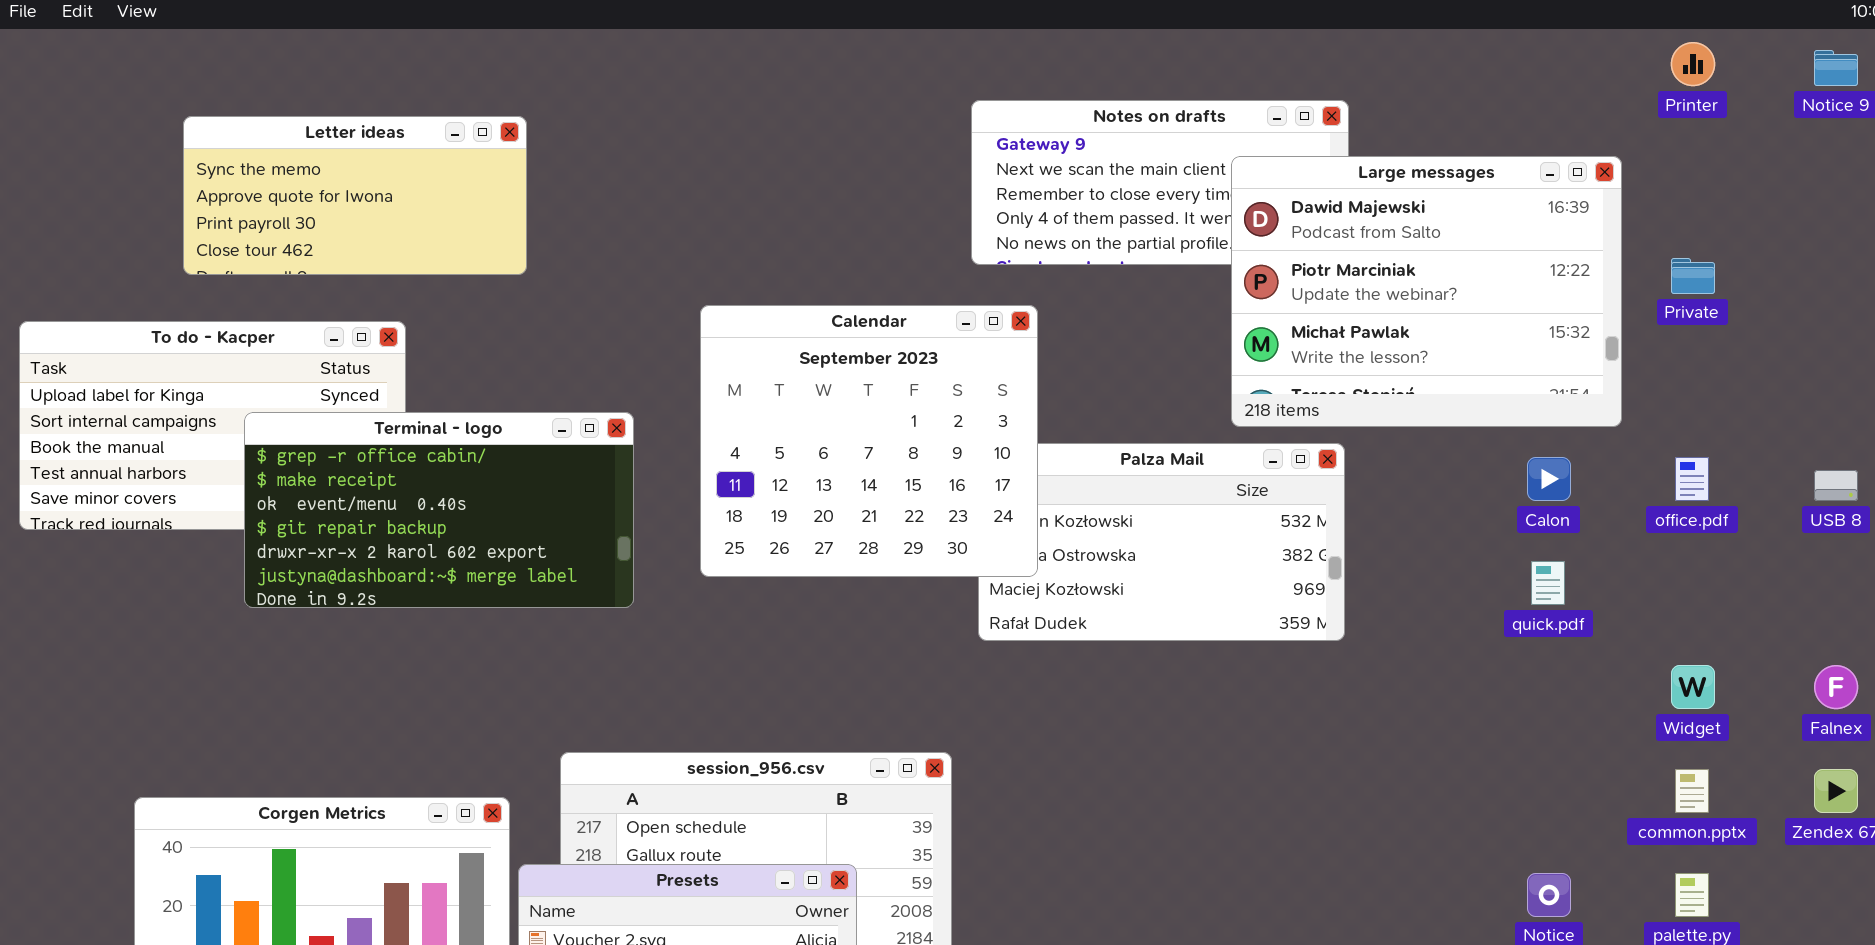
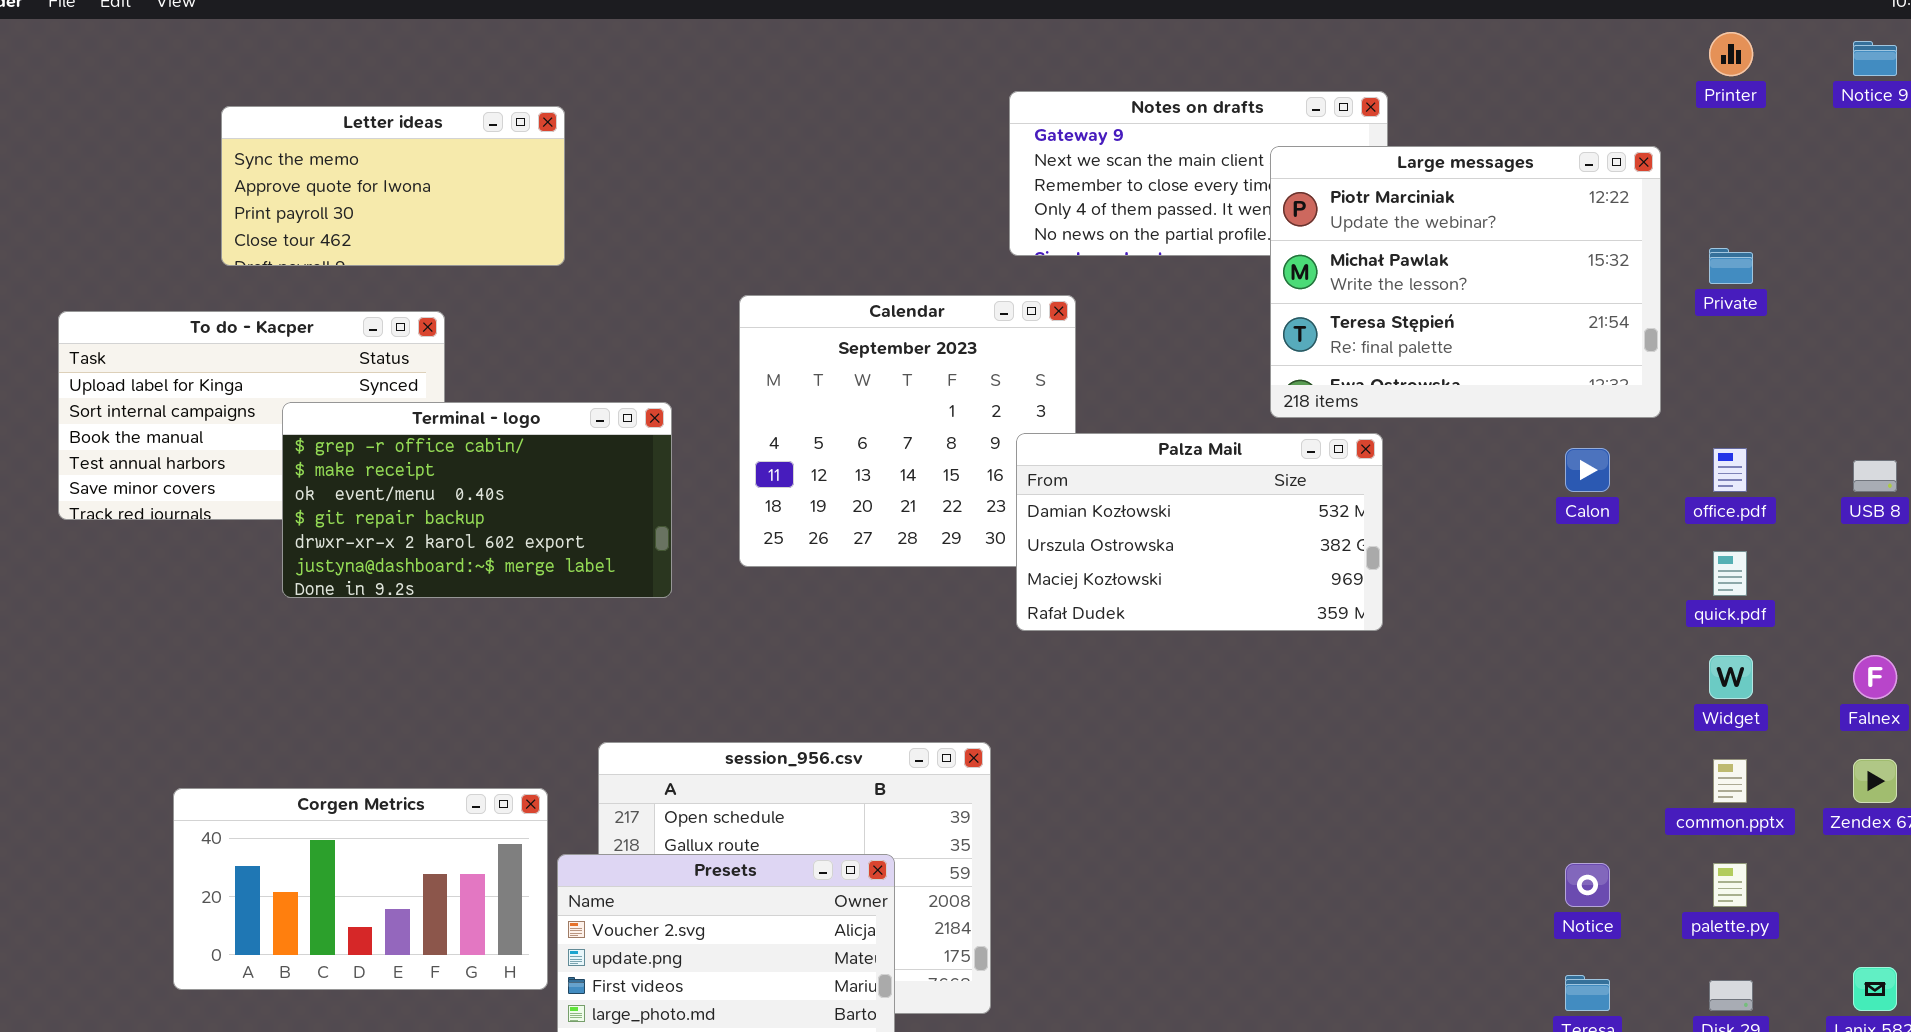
Large messages: [1231,156,1622,427] -> [1270,146,1661,418], scrolled down 1 row
Palza Mail: [978,443,1345,641] -> [1016,433,1383,631], raised
quick.pdf: [1531,561,1565,605] -> [1713,551,1747,596], moved

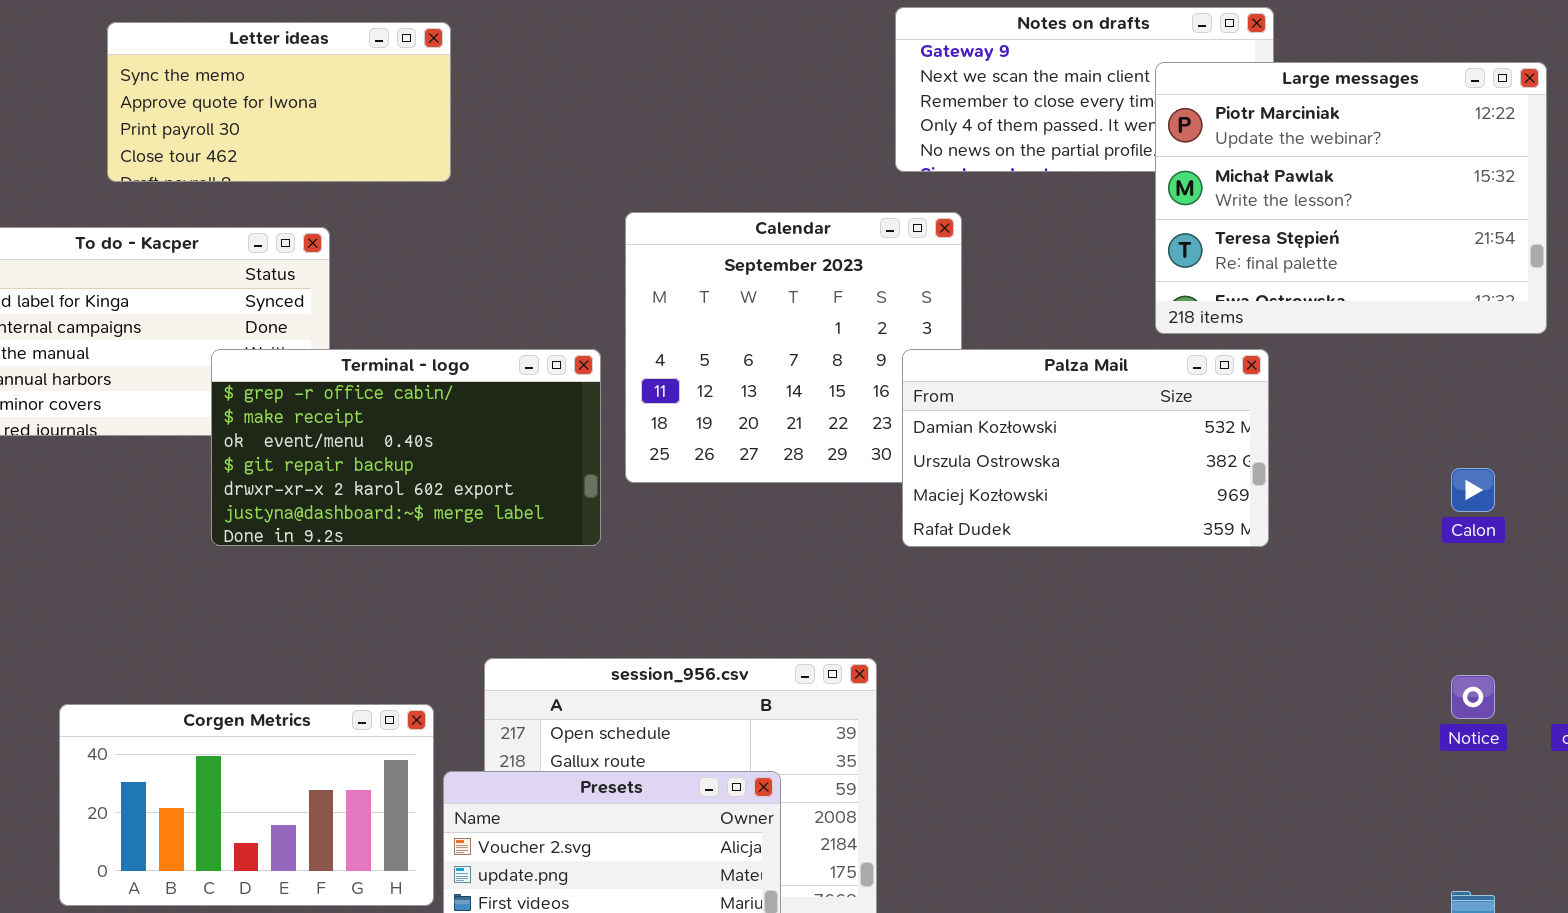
Terminal - logo: [282,402,672,598] -> [211,349,601,546], moved
Calon: [1565,448,1610,492] -> [1451,468,1495,512], moved
Notice: [1565,863,1610,907] -> [1451,675,1495,719], moved

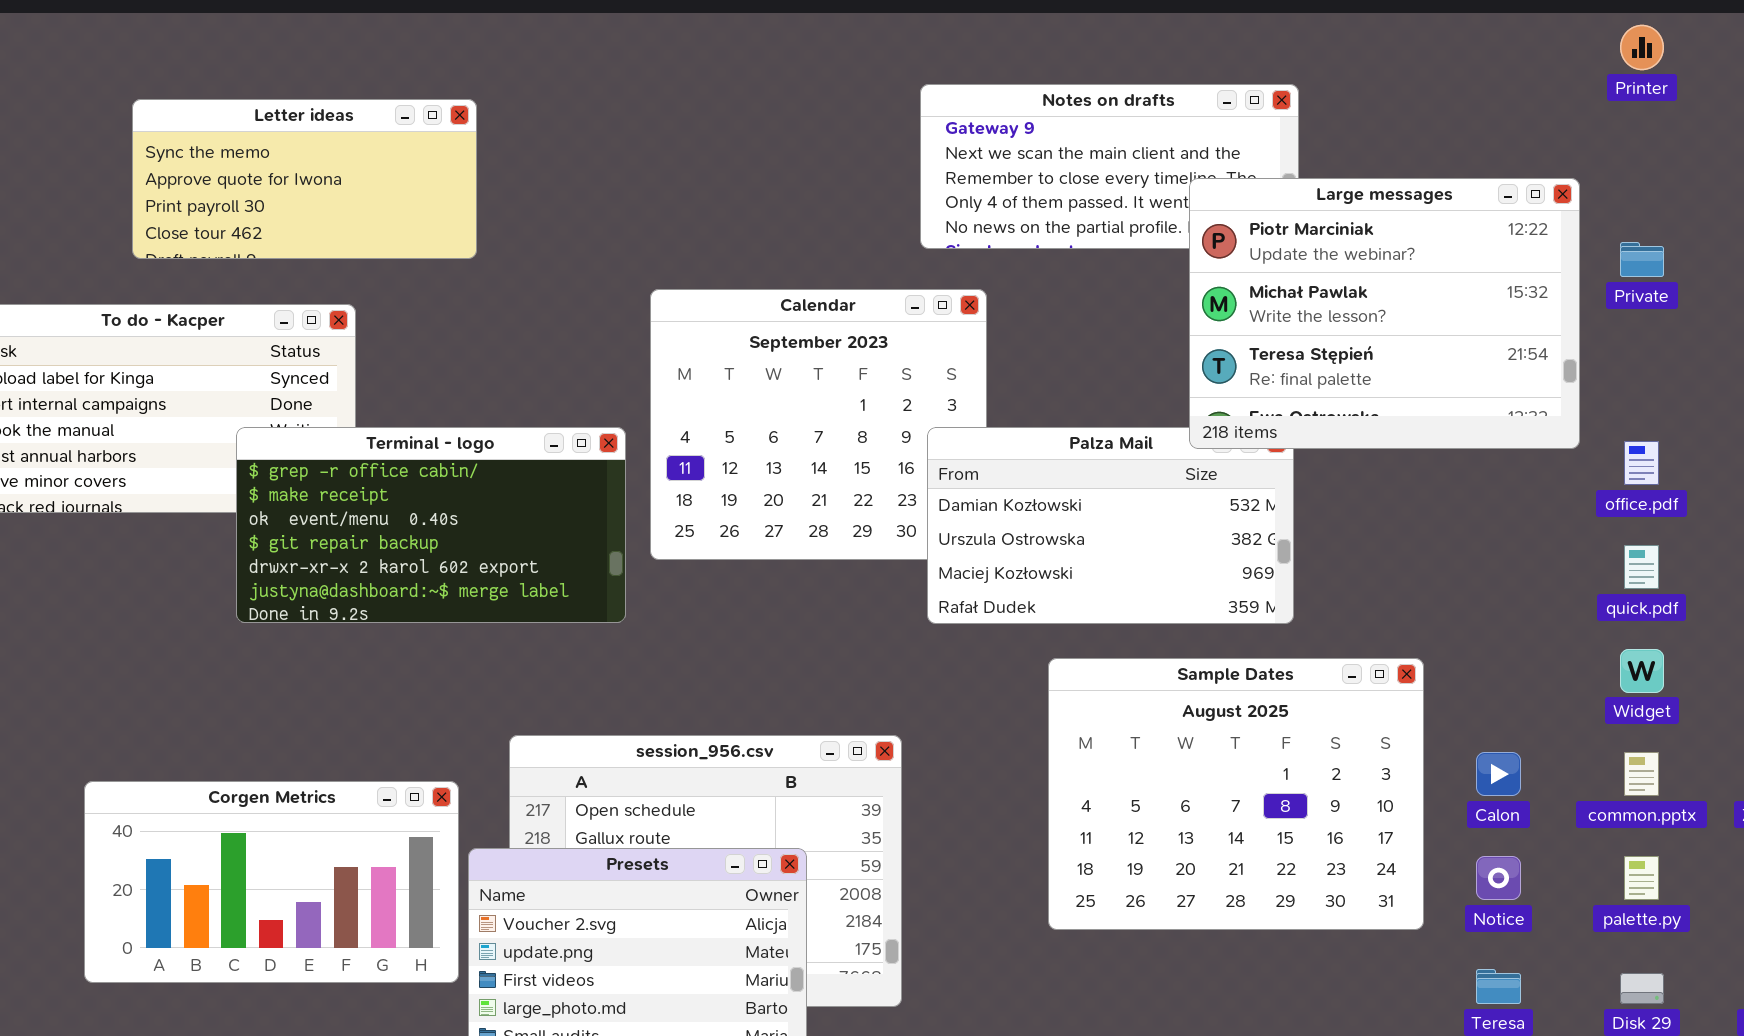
Large messages: [1155,62,1547,334] -> [1189,178,1580,449], moved
Calon: [1451,468,1495,512] -> [1476,752,1521,796], moved
Sample Dates: none -> [1048,658,1424,930], opened
Notice: [1451,675,1495,719] -> [1476,856,1521,900], moved

